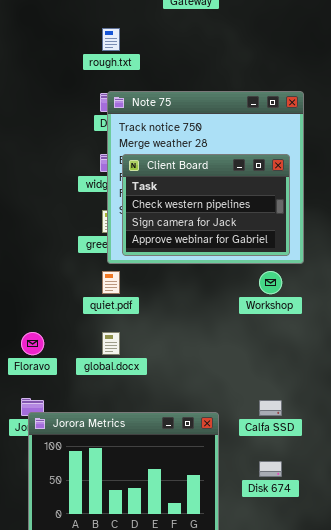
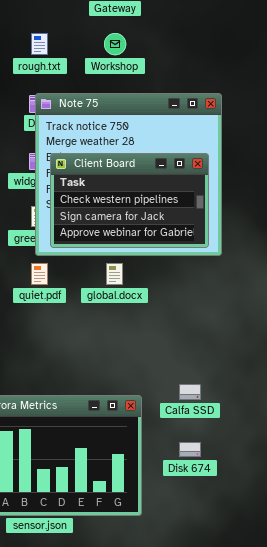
Workshop: [259,271,282,294] -> [104,33,126,55], moved
global.docx: [102,332,120,355] -> [106,263,123,285], moved

